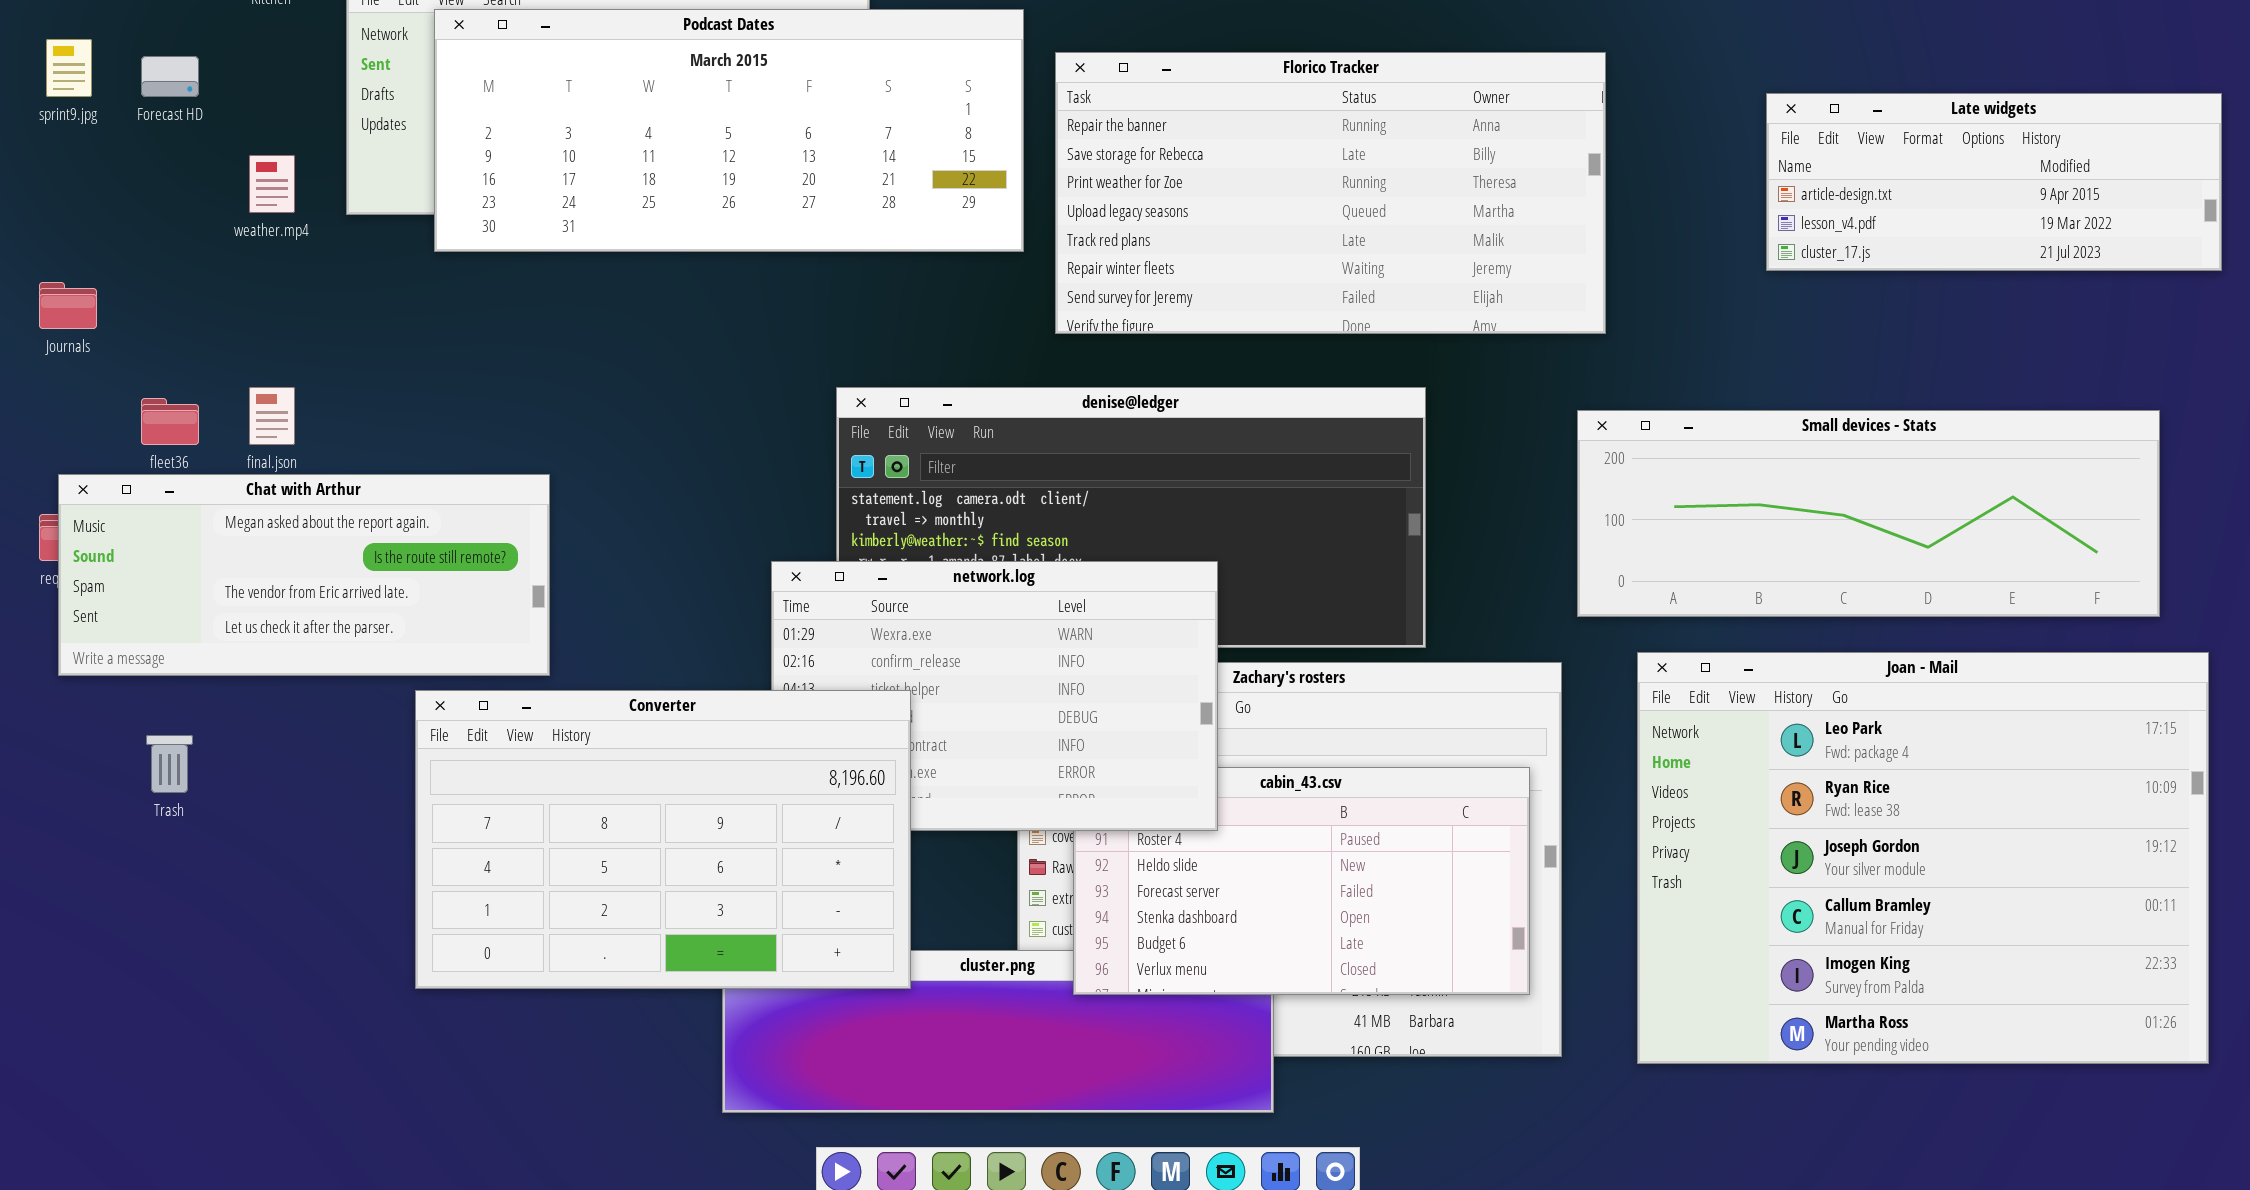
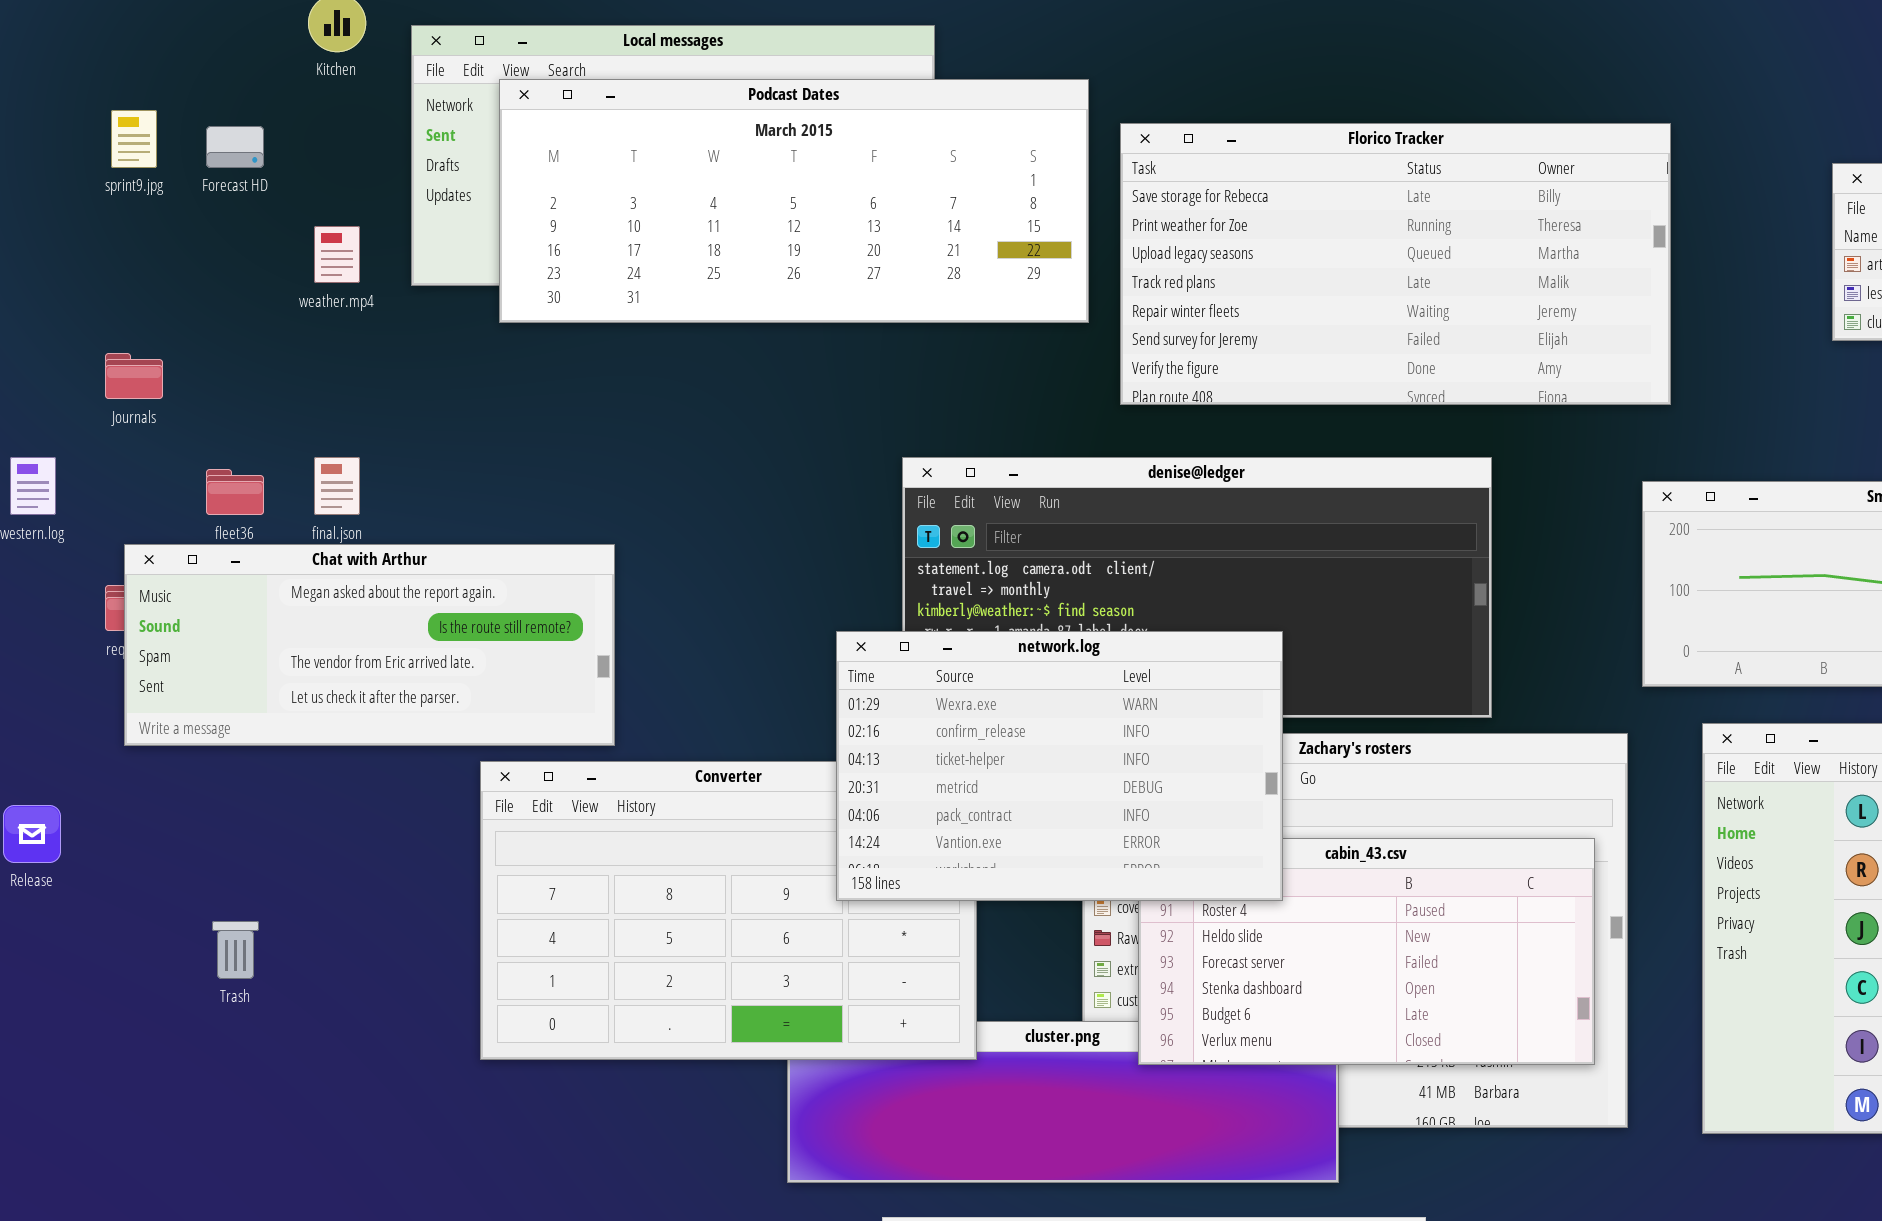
Florico Tracker: [1055,52,1606,334] -> [1120,123,1671,405], scrolled down 1 row
network.log: [771,561,1218,831] -> [836,631,1283,901], raised
Trash: [146,735,193,793] -> [212,921,259,979], moved

